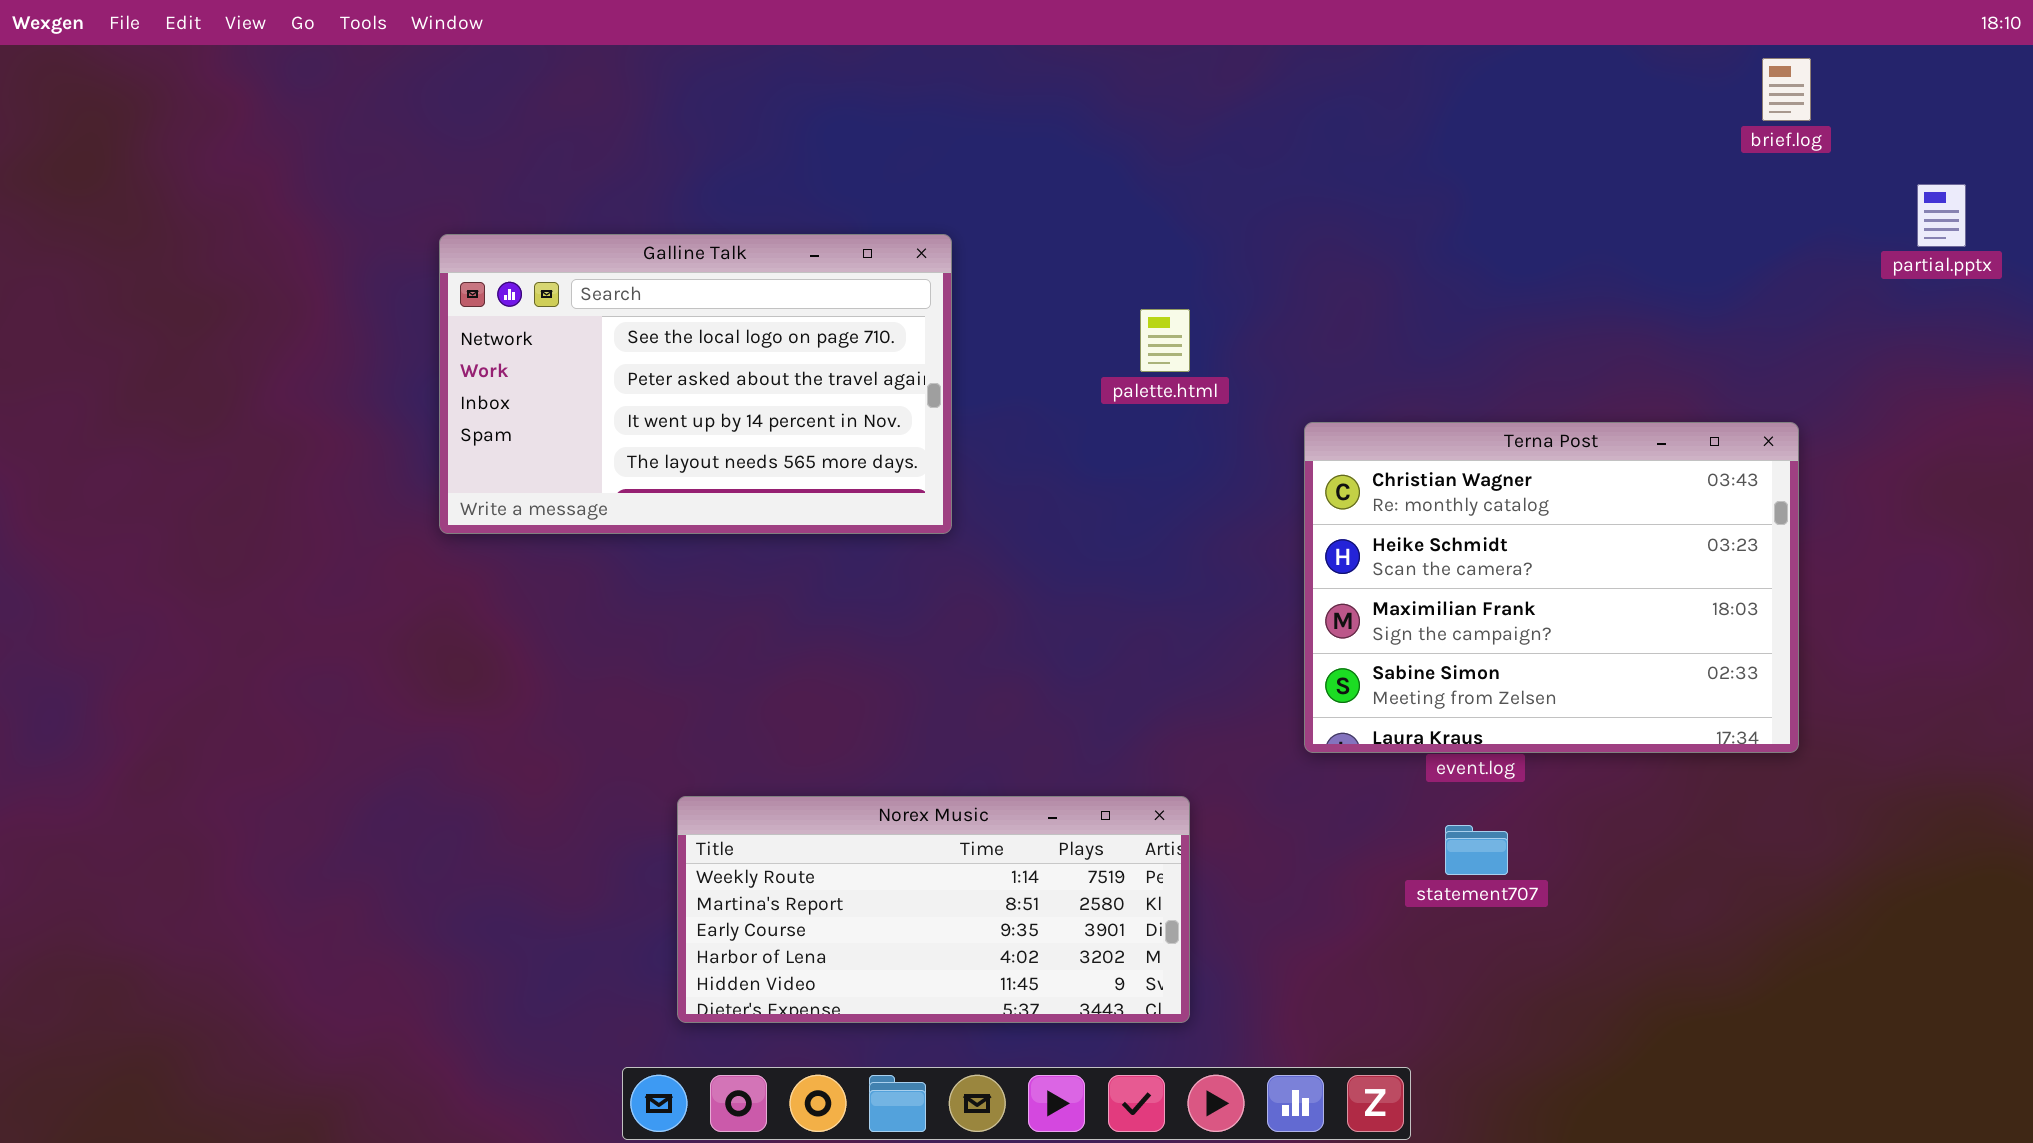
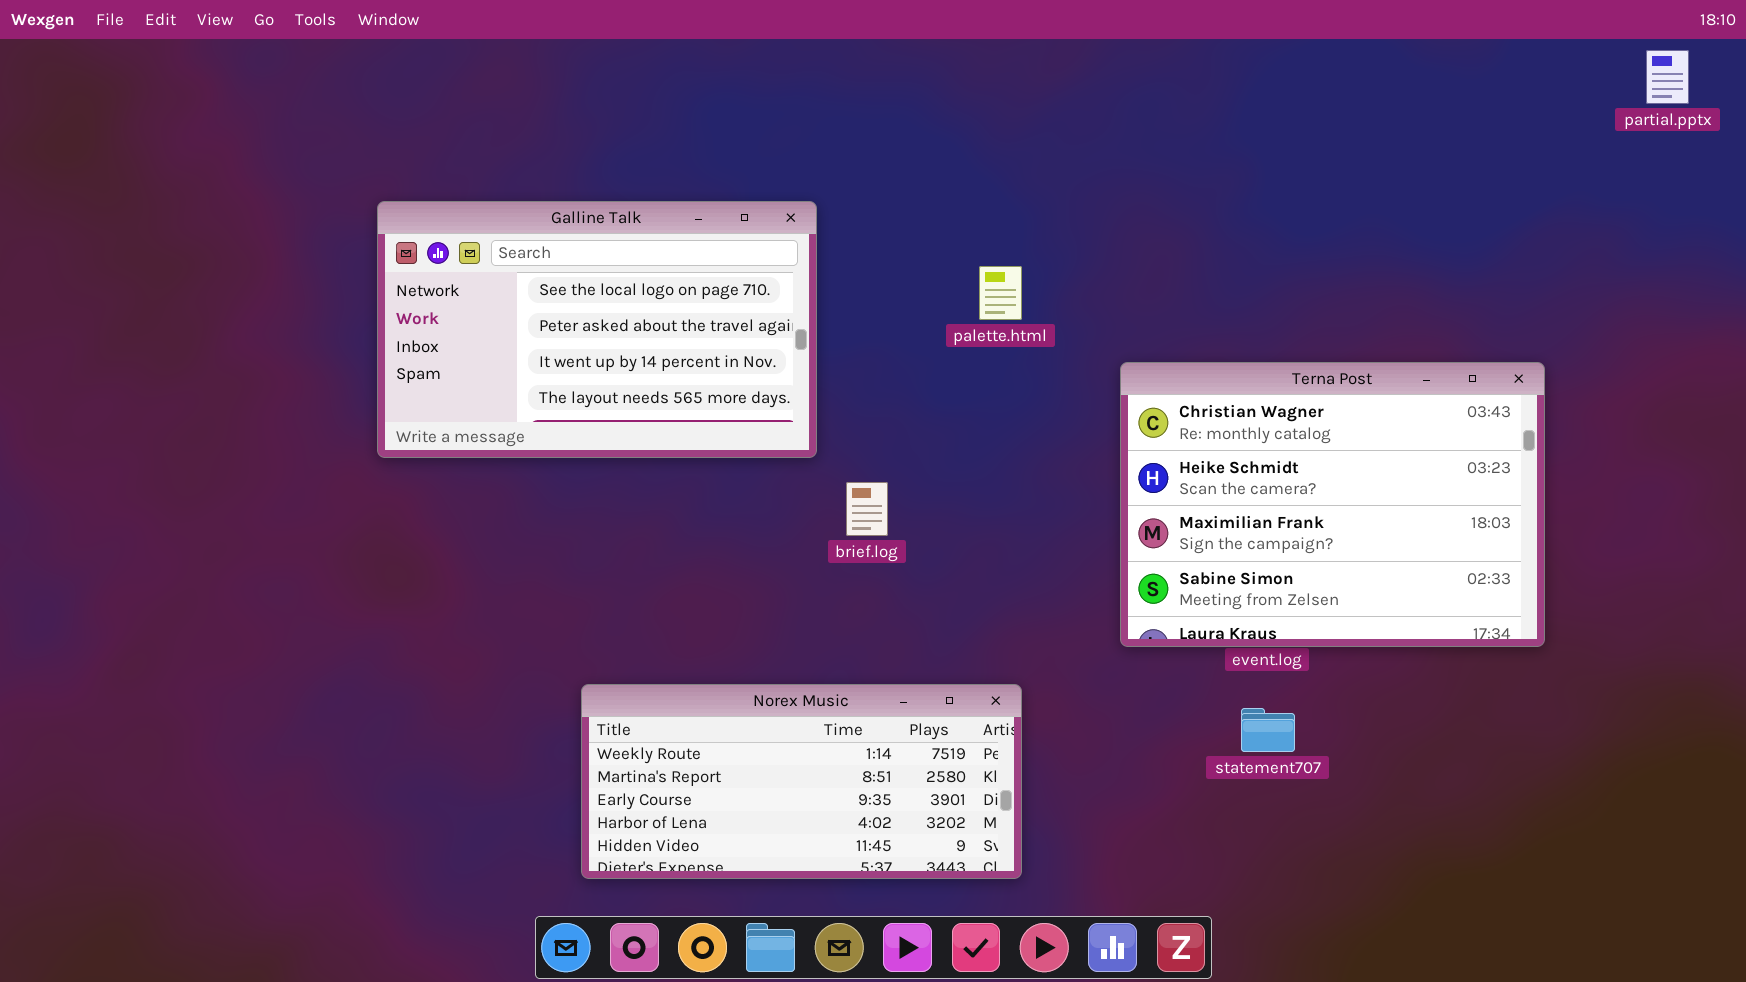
brief.log: [1762,58,1811,121] -> [846,482,888,536], moved
partial.pptx: [1917,184,1966,247] -> [1646,50,1689,104], moved

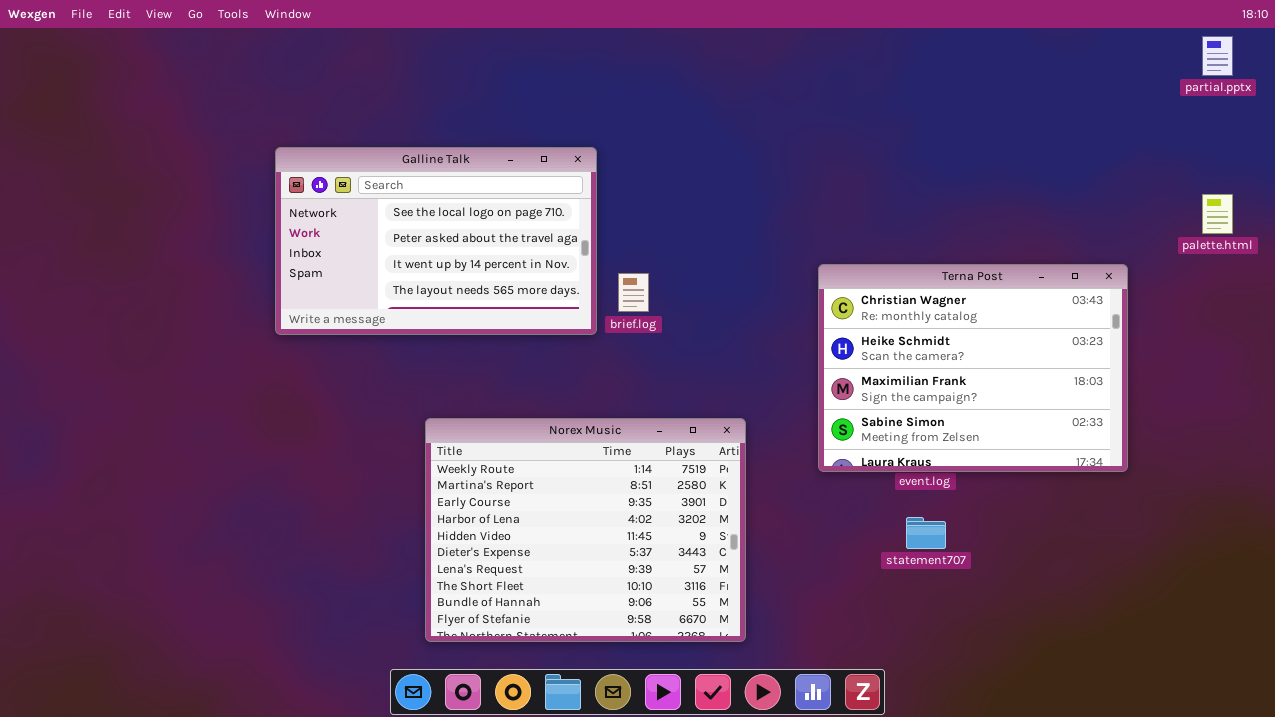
palette.html: [979,266,1022,320] -> [1202,194,1233,234], moved
brief.log: [846,482,888,536] -> [618,273,649,312], moved
Norex Music: [581,684,1022,879] -> [425,418,746,642], resized

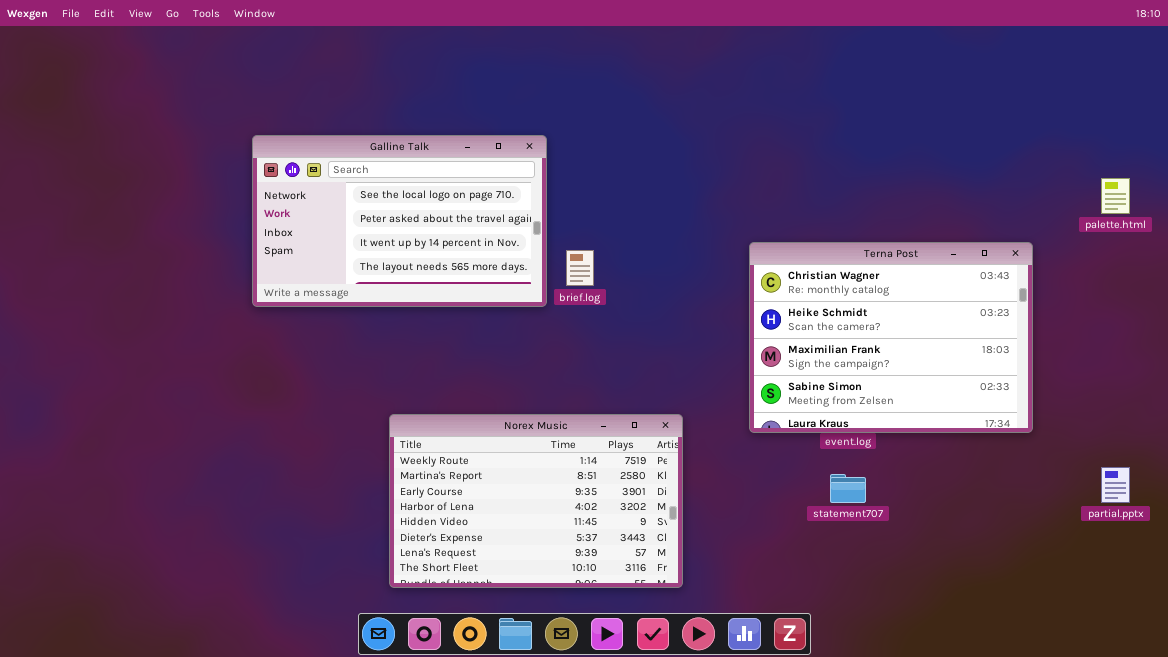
partial.pptx: [1202,36,1233,76] -> [1101,467,1130,503], moved
Norex Music: [425,418,746,642] -> [389,414,683,588], resized

